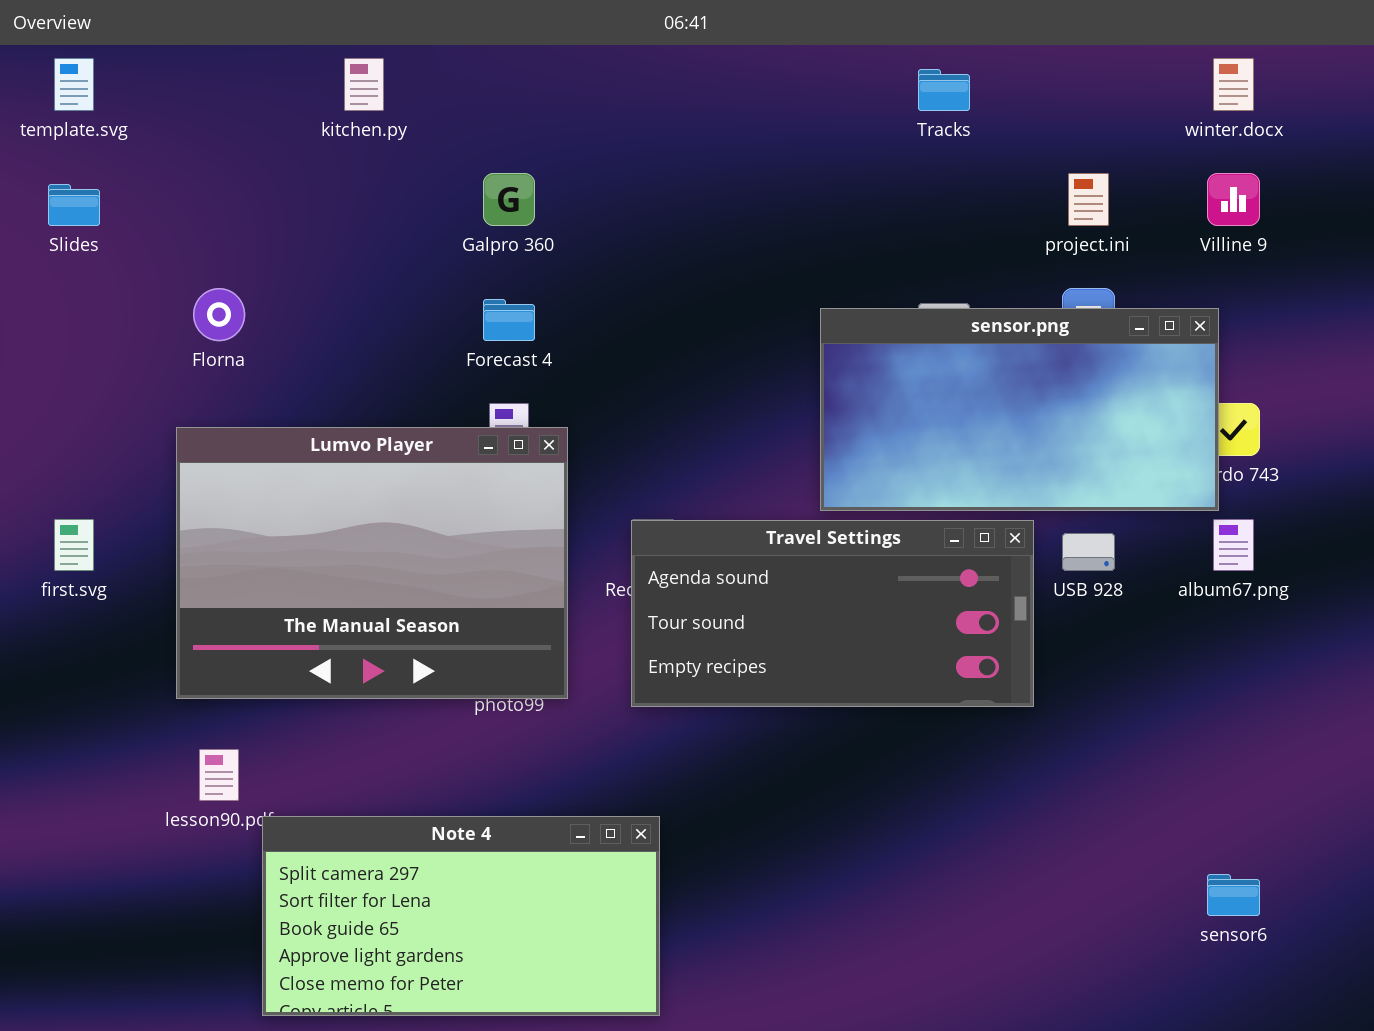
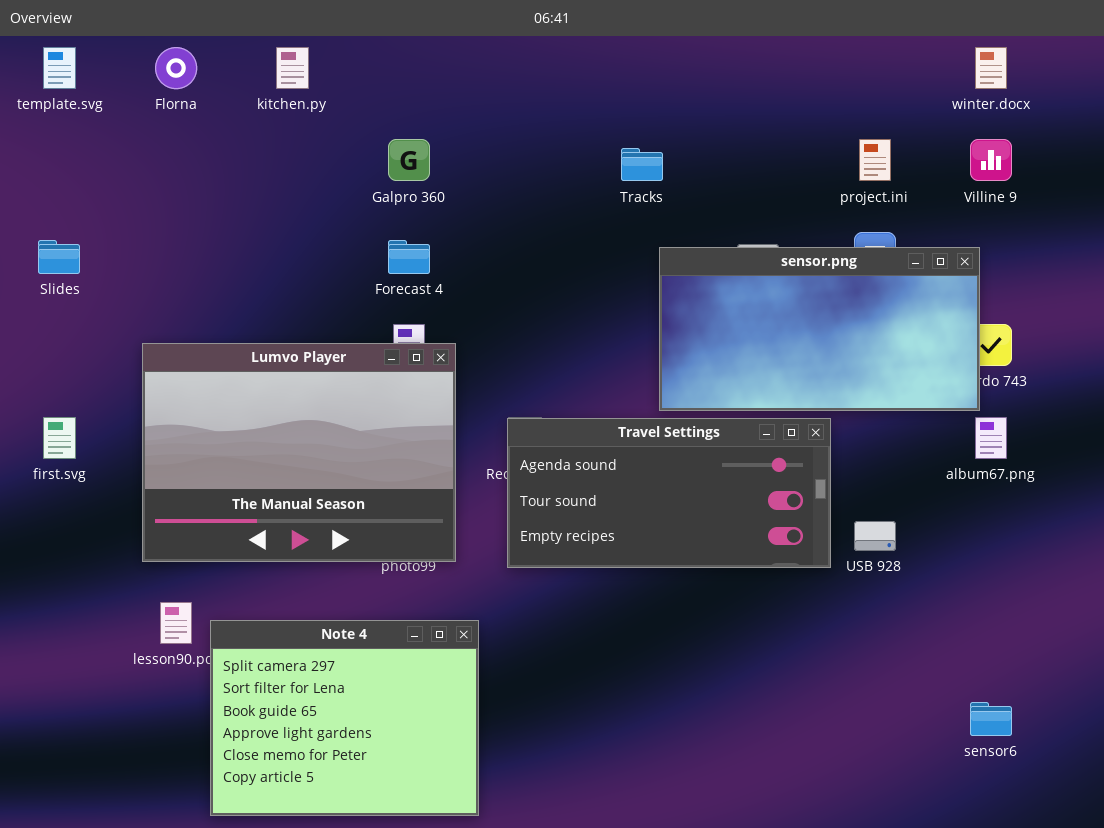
Tracks: [918,69,970,111] -> [621,148,663,181], moved
Slides: [48,184,100,226] -> [38,240,80,274], moved
Florna: [193,288,245,341] -> [155,47,197,89], moved
USB 928: [1062,533,1115,571] -> [854,521,896,551], moved
Note 4: [262,816,660,1016] -> [210,620,479,816], resized

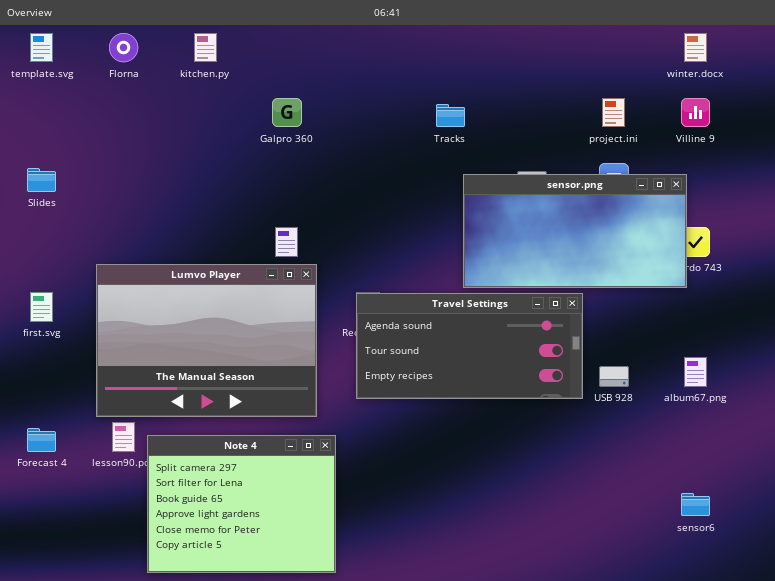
Forecast 4: [388,240,430,274] -> [27,428,56,452], moved
Lumvo Player: [142,343,456,562] -> [96,264,317,417], moved
album67.png: [975,417,1007,459] -> [684,357,707,387], moved

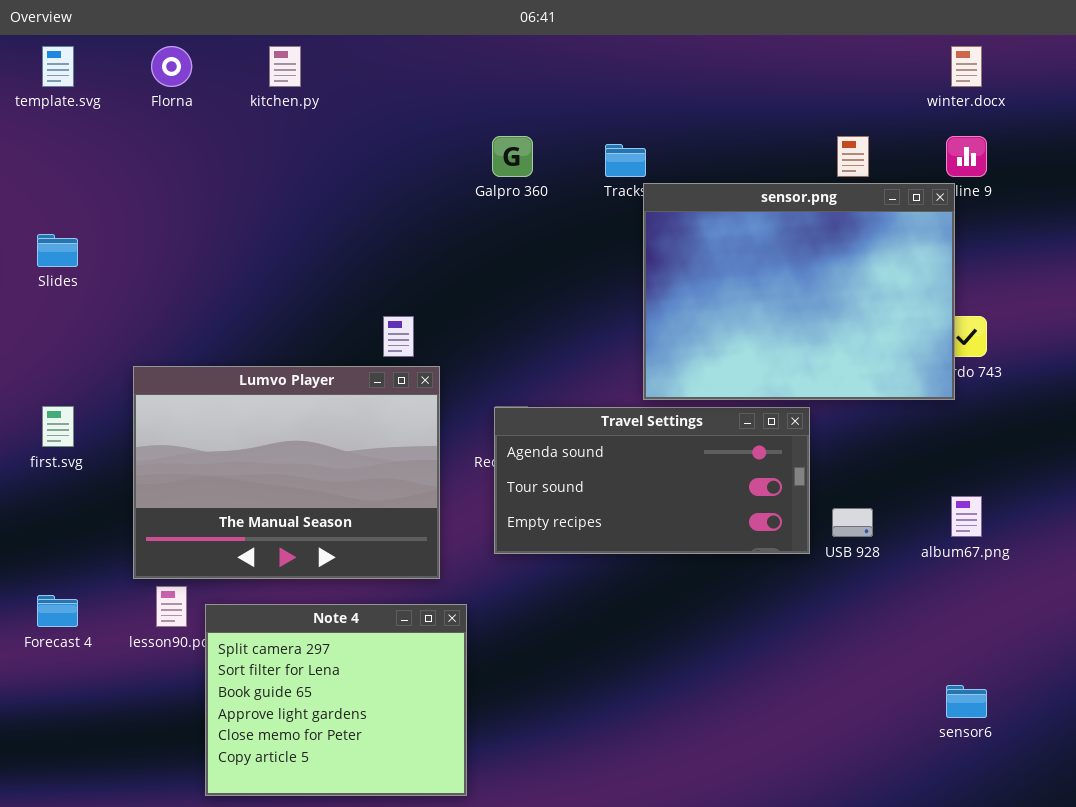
Galpro 360: [272,98,302,127] -> [492,136,533,177], moved
sensor.png: [463,174,687,288] -> [643,183,955,400], resized

